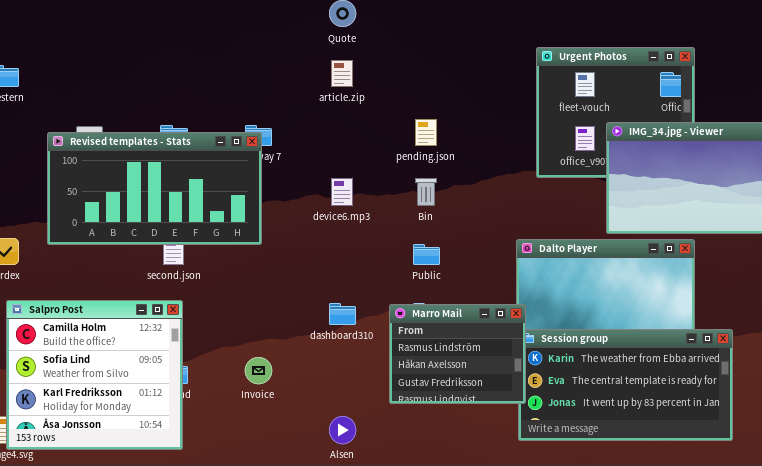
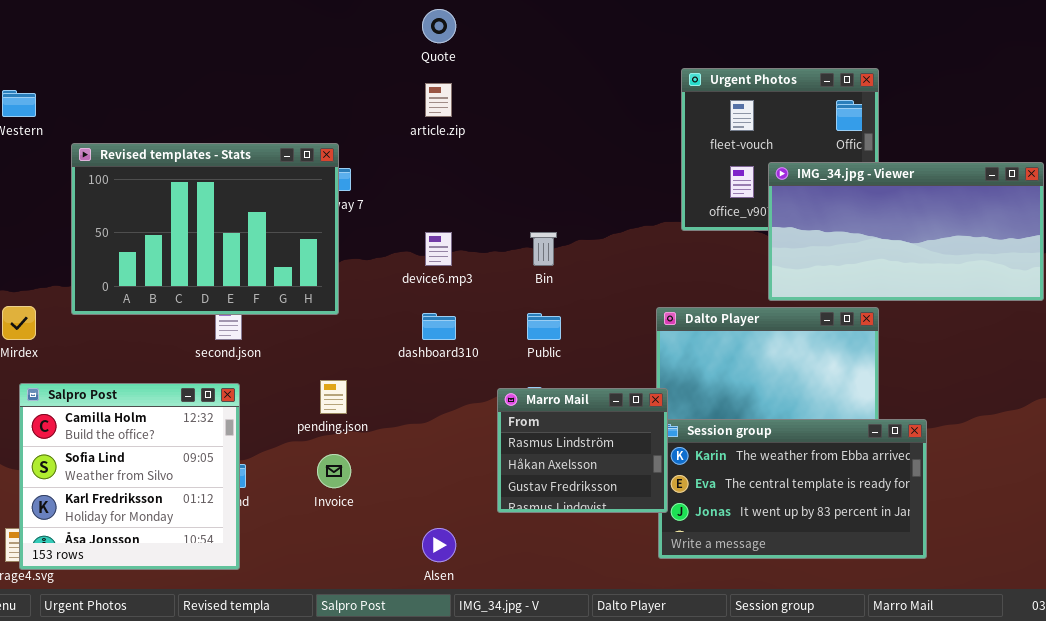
pending.json: [415,119,437,146] -> [320,380,347,414], moved
Revised templates - Stats: [47,132,262,245] -> [71,143,339,315], resized
dashboard310: [329,303,356,325] -> [422,313,456,340], moved

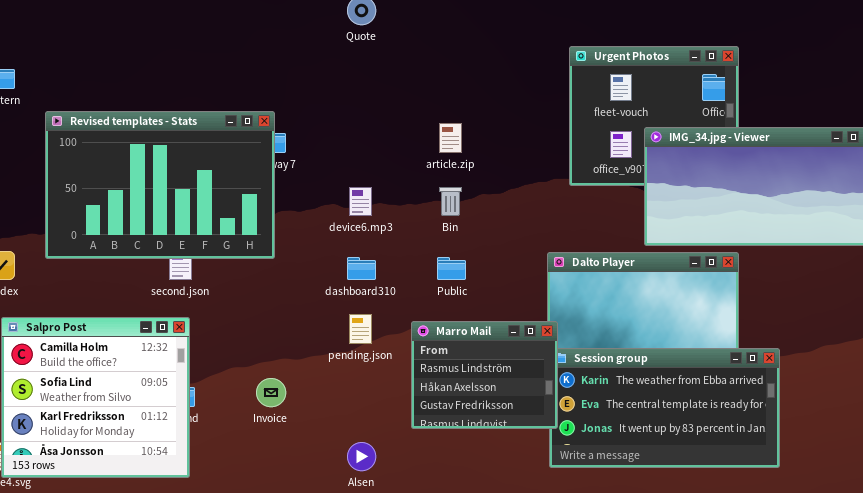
article.zip: [425,83,452,117] -> [439,123,462,153], moved
pending.json: [320,380,347,414] -> [349,314,372,344], moved

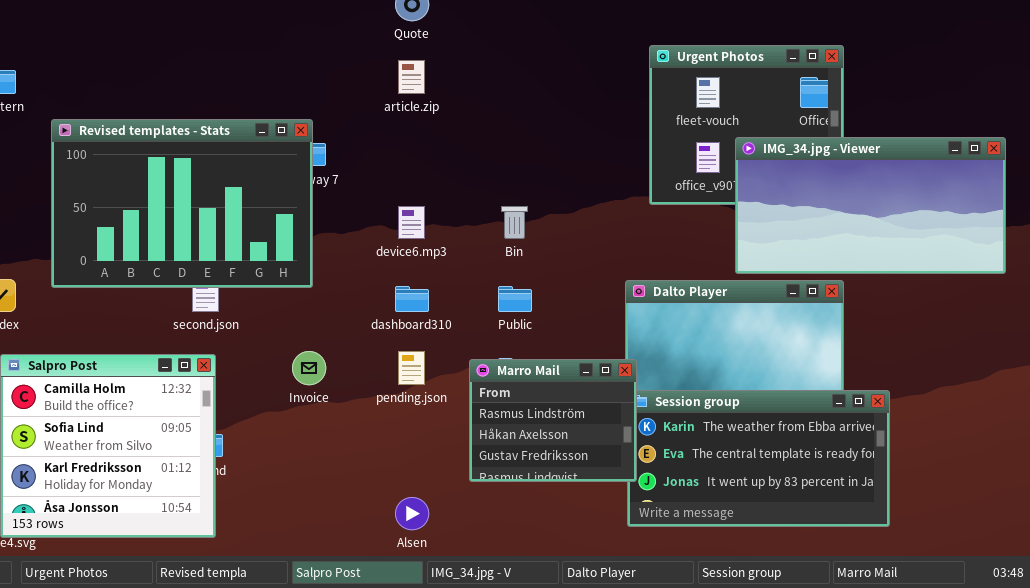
article.zip: [439,123,462,153] -> [398,60,425,94], moved
Invoice: [256,378,286,407] -> [292,351,326,385], moved

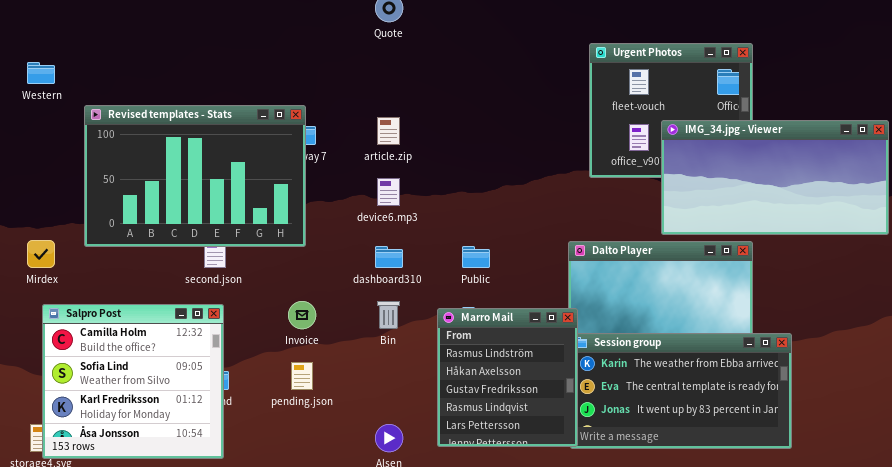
article.zip: [398,60,425,94] -> [377,117,400,145], moved
Bin: [501,206,528,239] -> [377,301,400,329], moved
pending.json: [398,351,425,385] -> [291,362,313,390], moved
Marro Mail: [469,359,637,482] -> [437,308,578,447], resized

